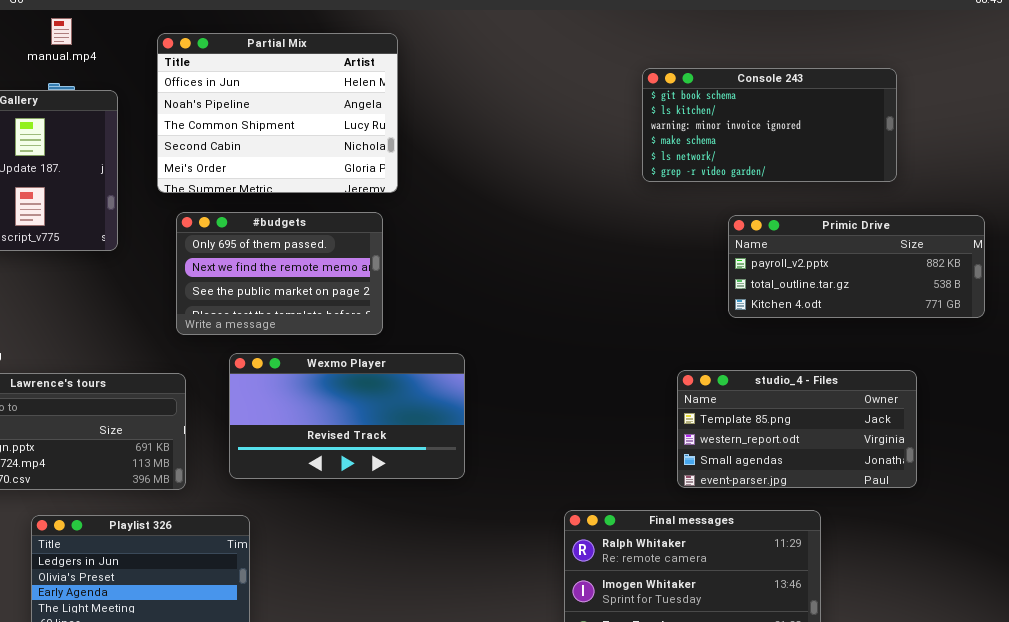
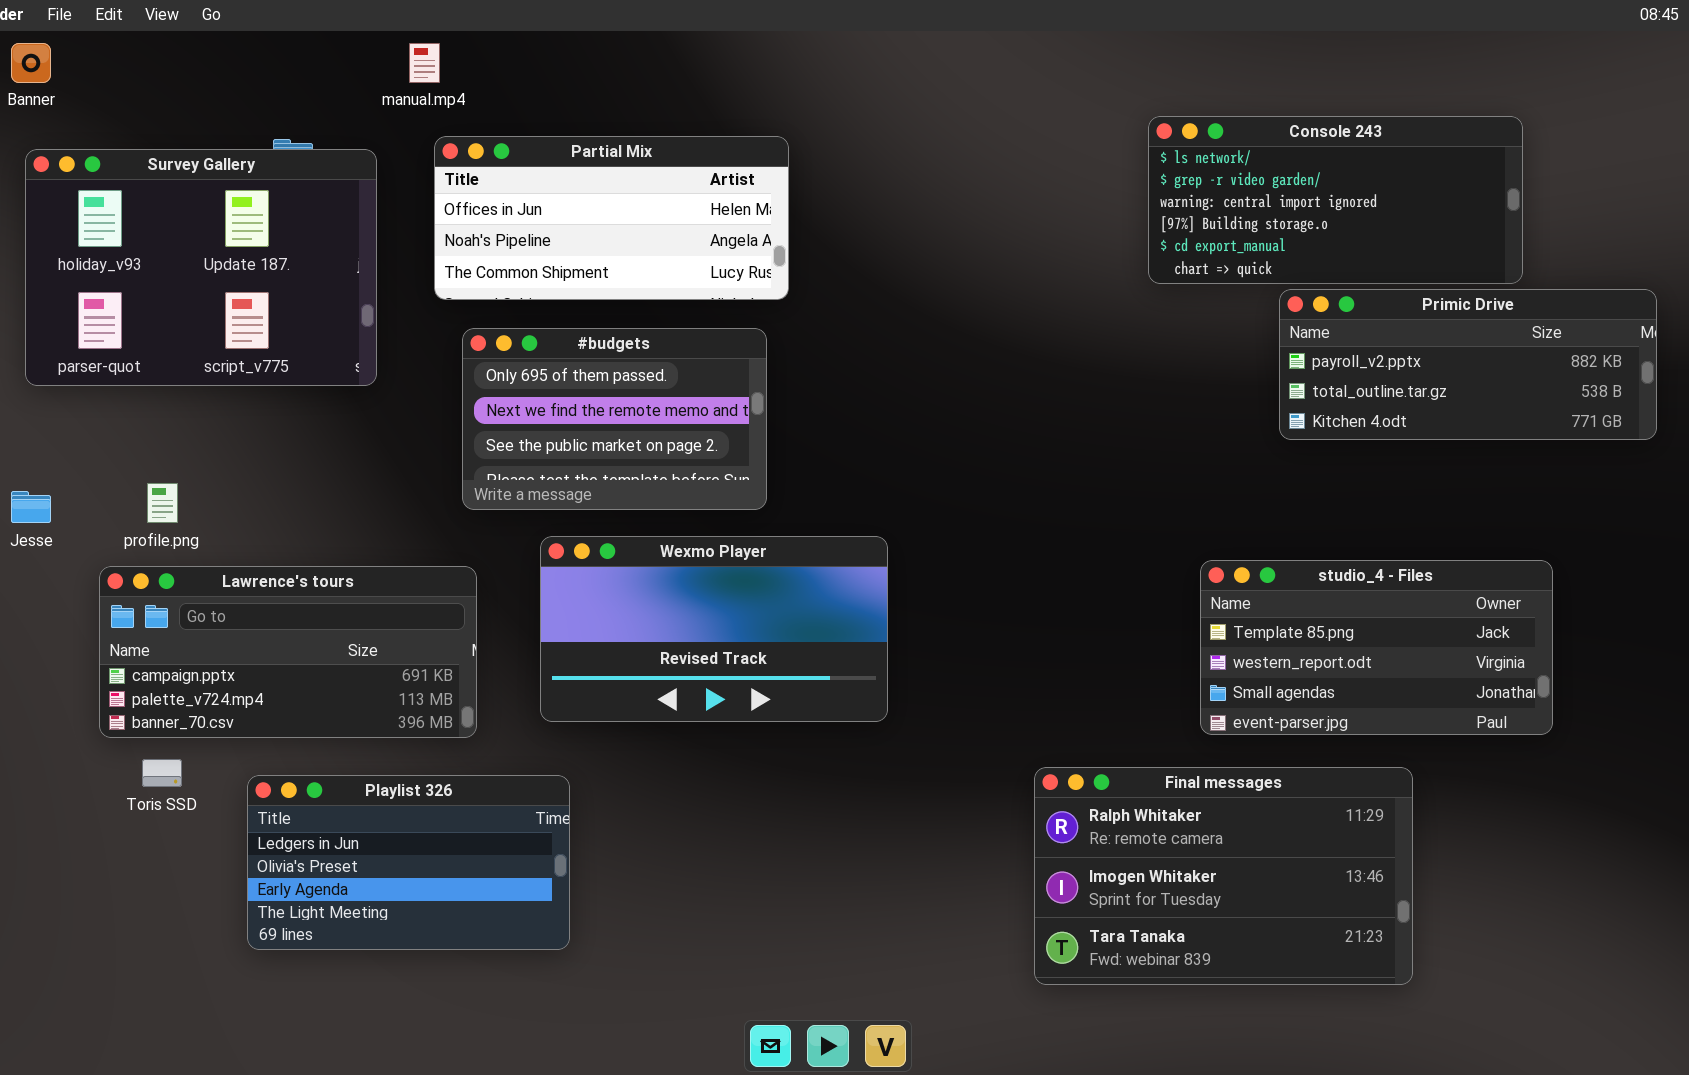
manual.mp4: [51,18,72,45] -> [409,43,440,83], moved
Partial Mix: [157,33,398,193] -> [434,136,789,300], resized
Console 243: [642,68,897,182] -> [1148,116,1523,284], scrolled down 4 rows
Primic Drive: [728,215,985,318] -> [1279,289,1657,440], moved

